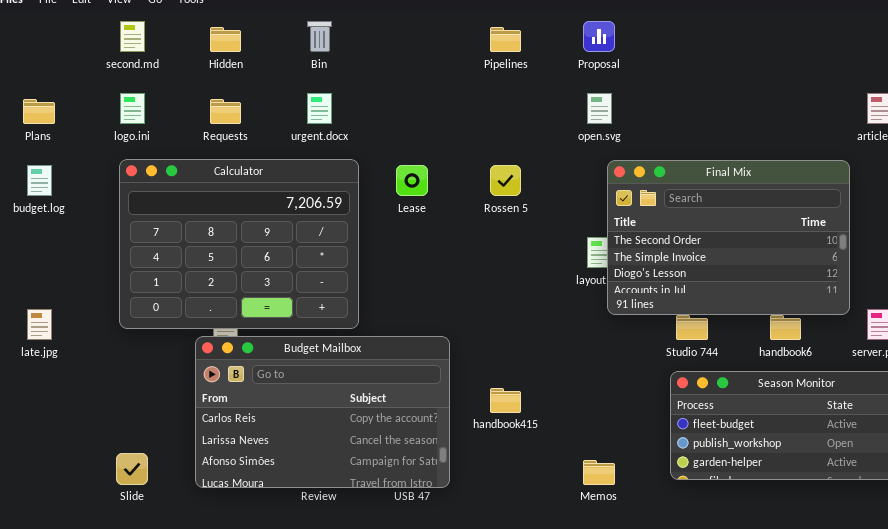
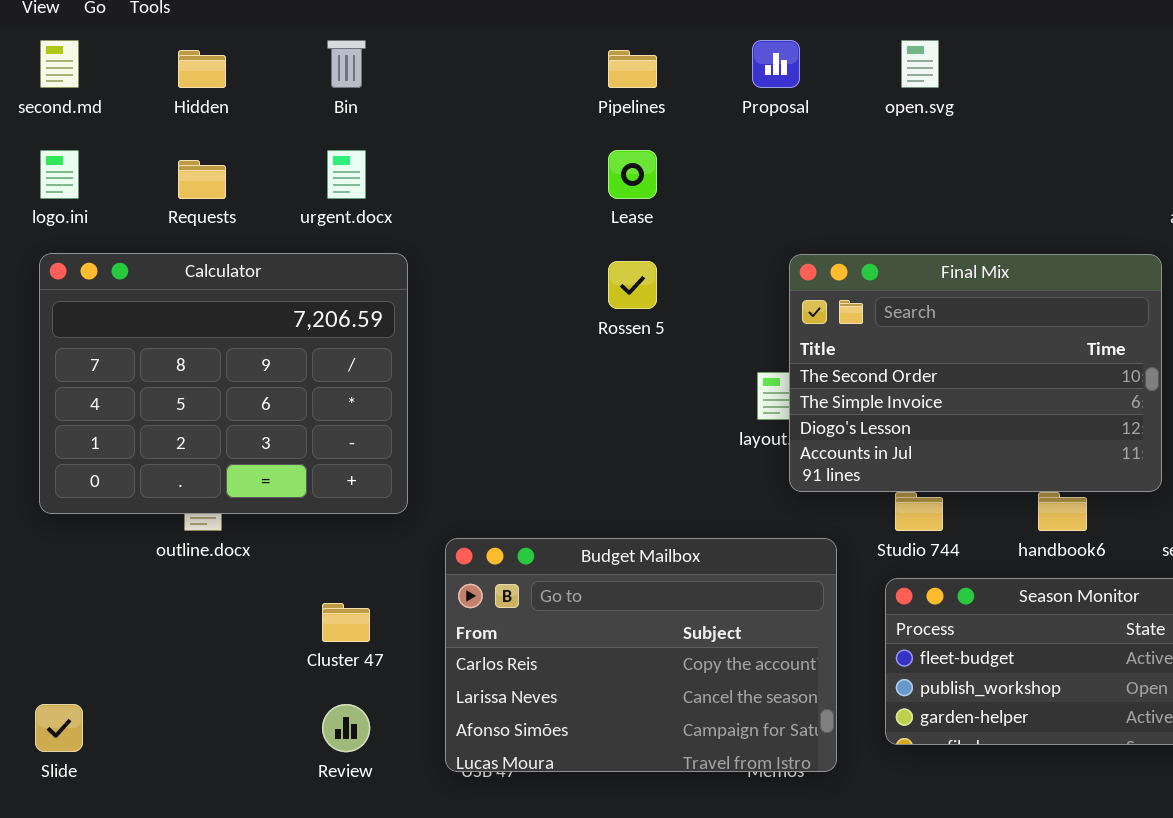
open.svg: [587,93,612,124] -> [901,40,939,88], moved
Lease: [396,165,428,196] -> [608,150,657,199], moved
Budget Mailbox: [195,336,450,488] -> [445,538,837,772], moved

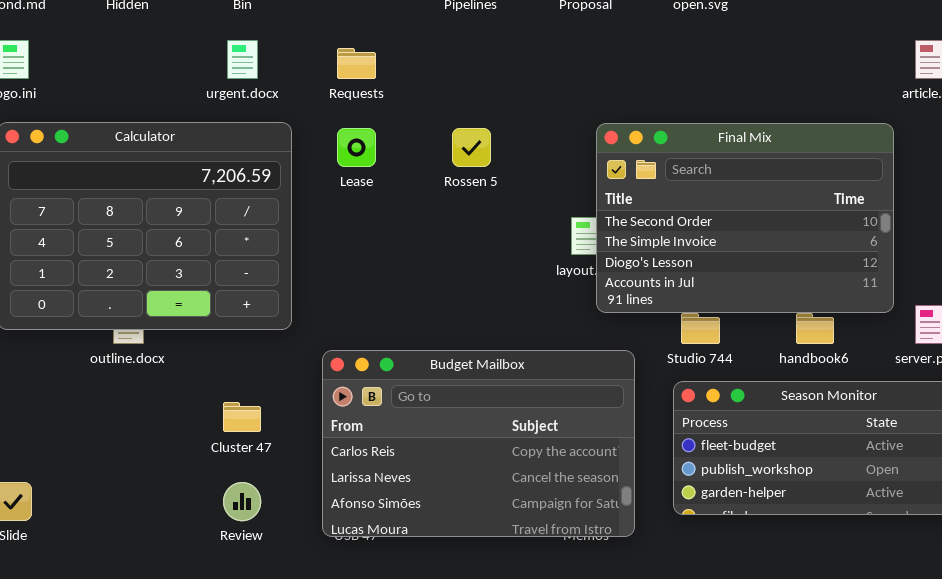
Lease: [608,150,657,199] -> [337,128,376,167], moved
Requests: [178,160,226,199] -> [337,48,376,79], moved

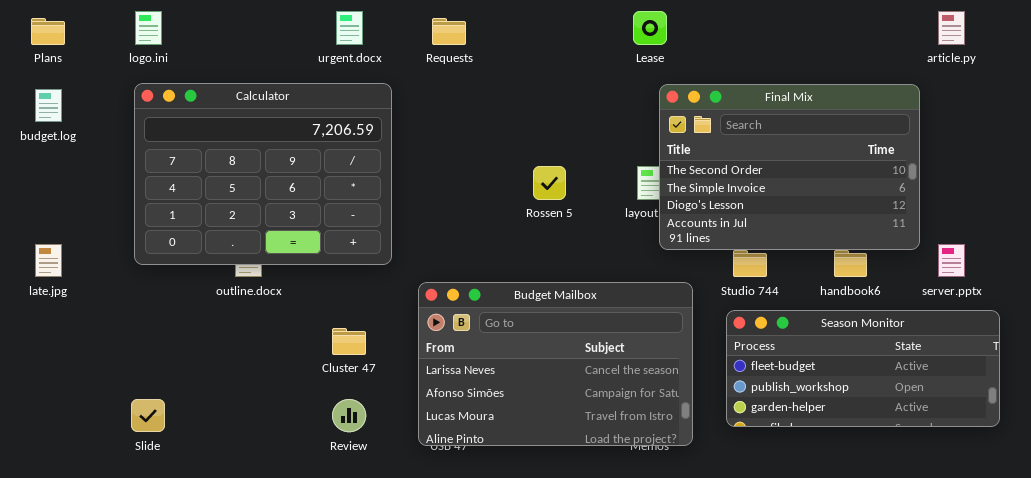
Lease: [337,128,376,167] -> [633,11,667,45], moved
Rossen 5: [452,128,491,167] -> [533,166,566,200], moved
Budget Mailbox: [322,350,635,537] -> [418,282,693,446], scrolled down 1 row

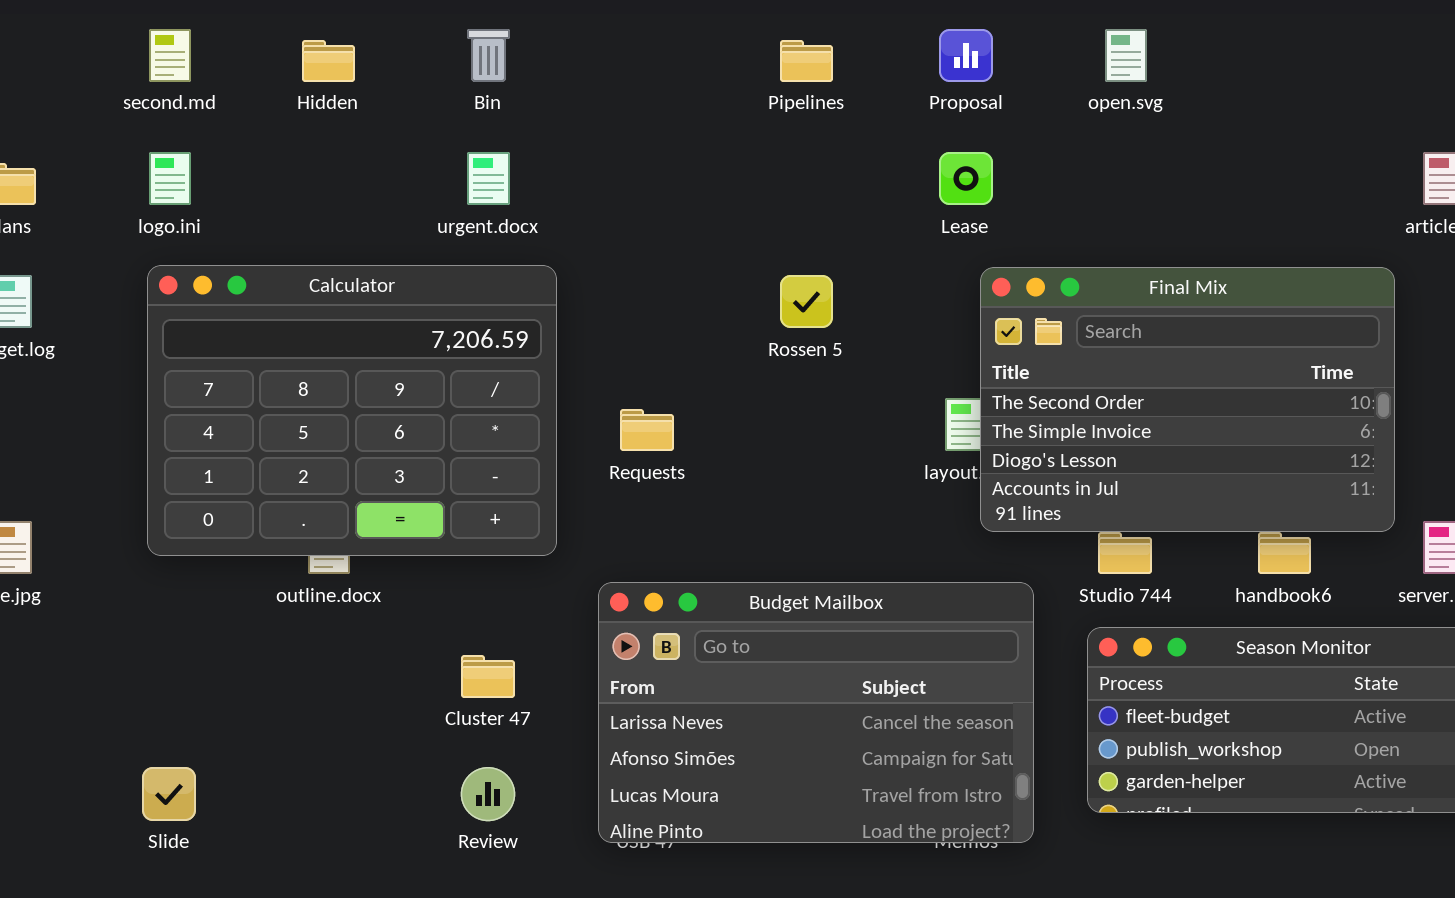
Requests: [432,18,466,45] -> [620,409,674,451], moved
Rossen 5: [533,166,566,200] -> [780,275,833,328], moved

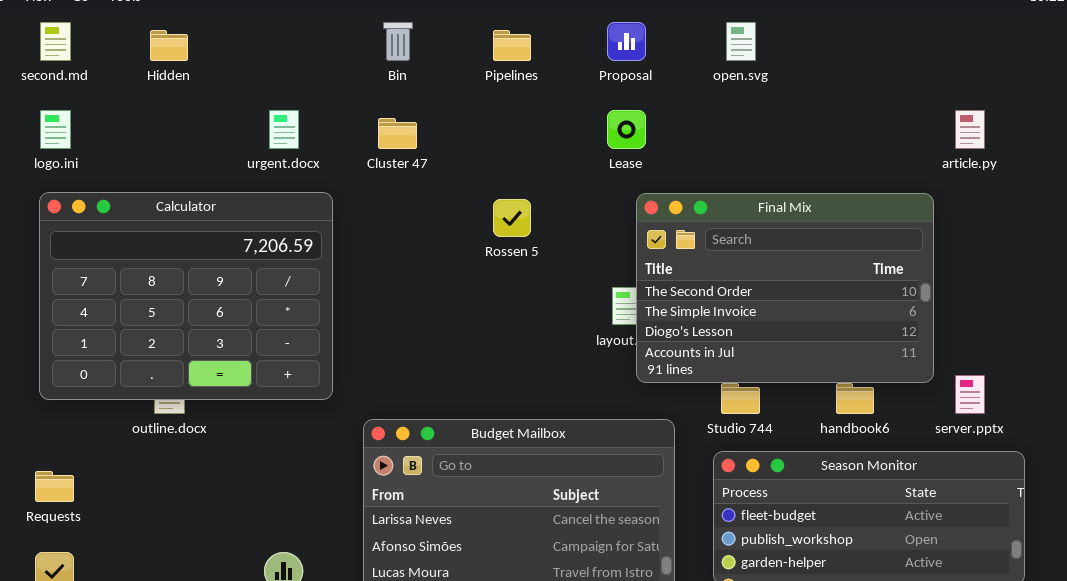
Bin: [467,29,510,82] -> [383,22,413,61], moved
Requests: [620,409,674,451] -> [35,471,74,502], moved
Cluster 47: [461,655,515,698] -> [378,118,417,149], moved

